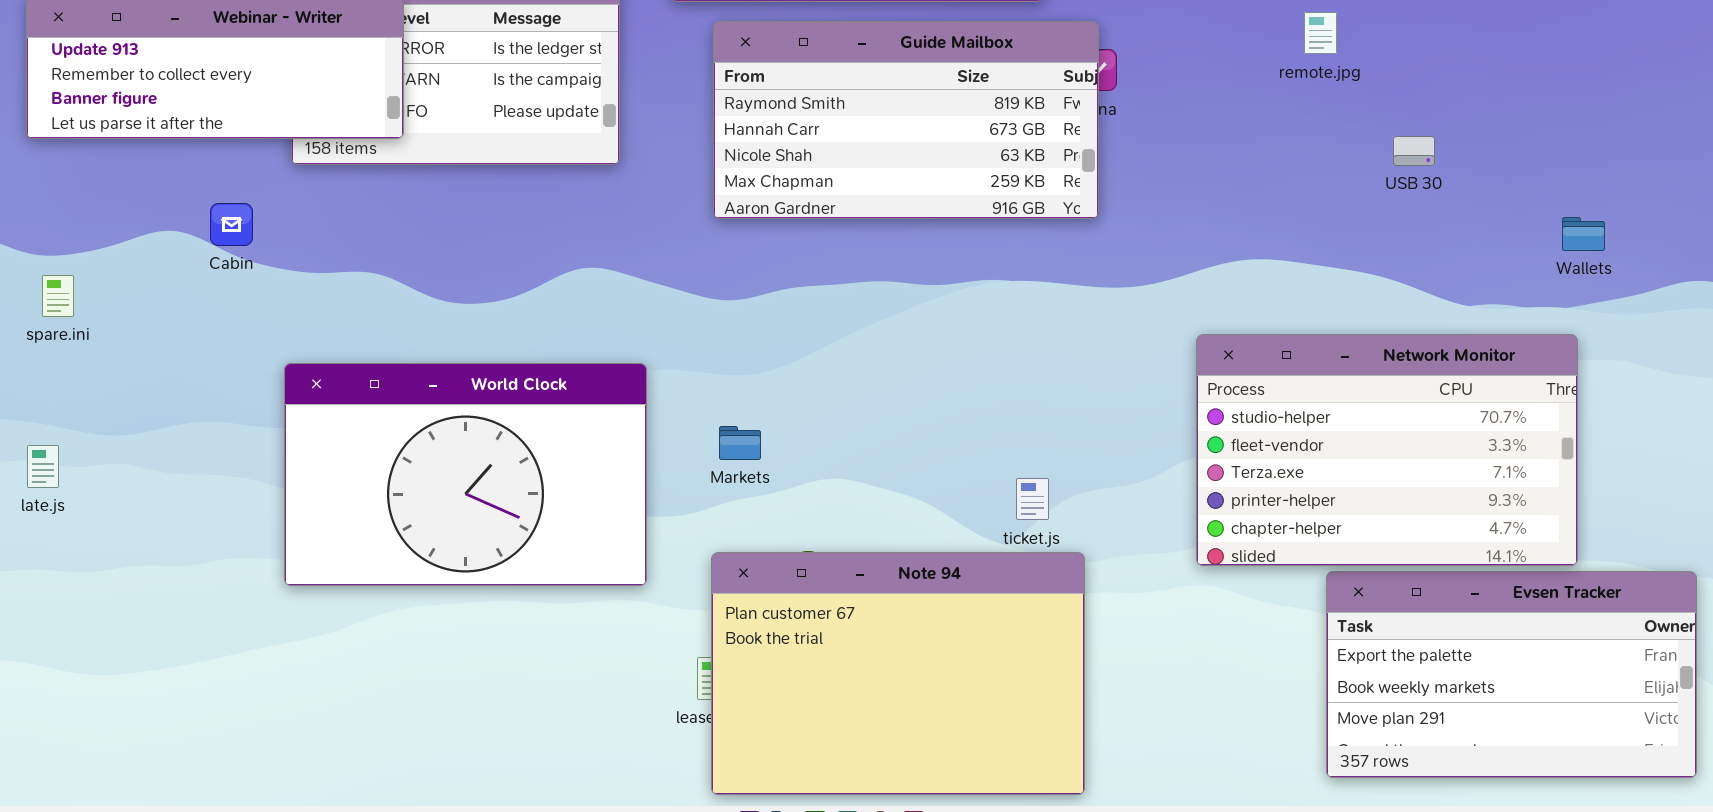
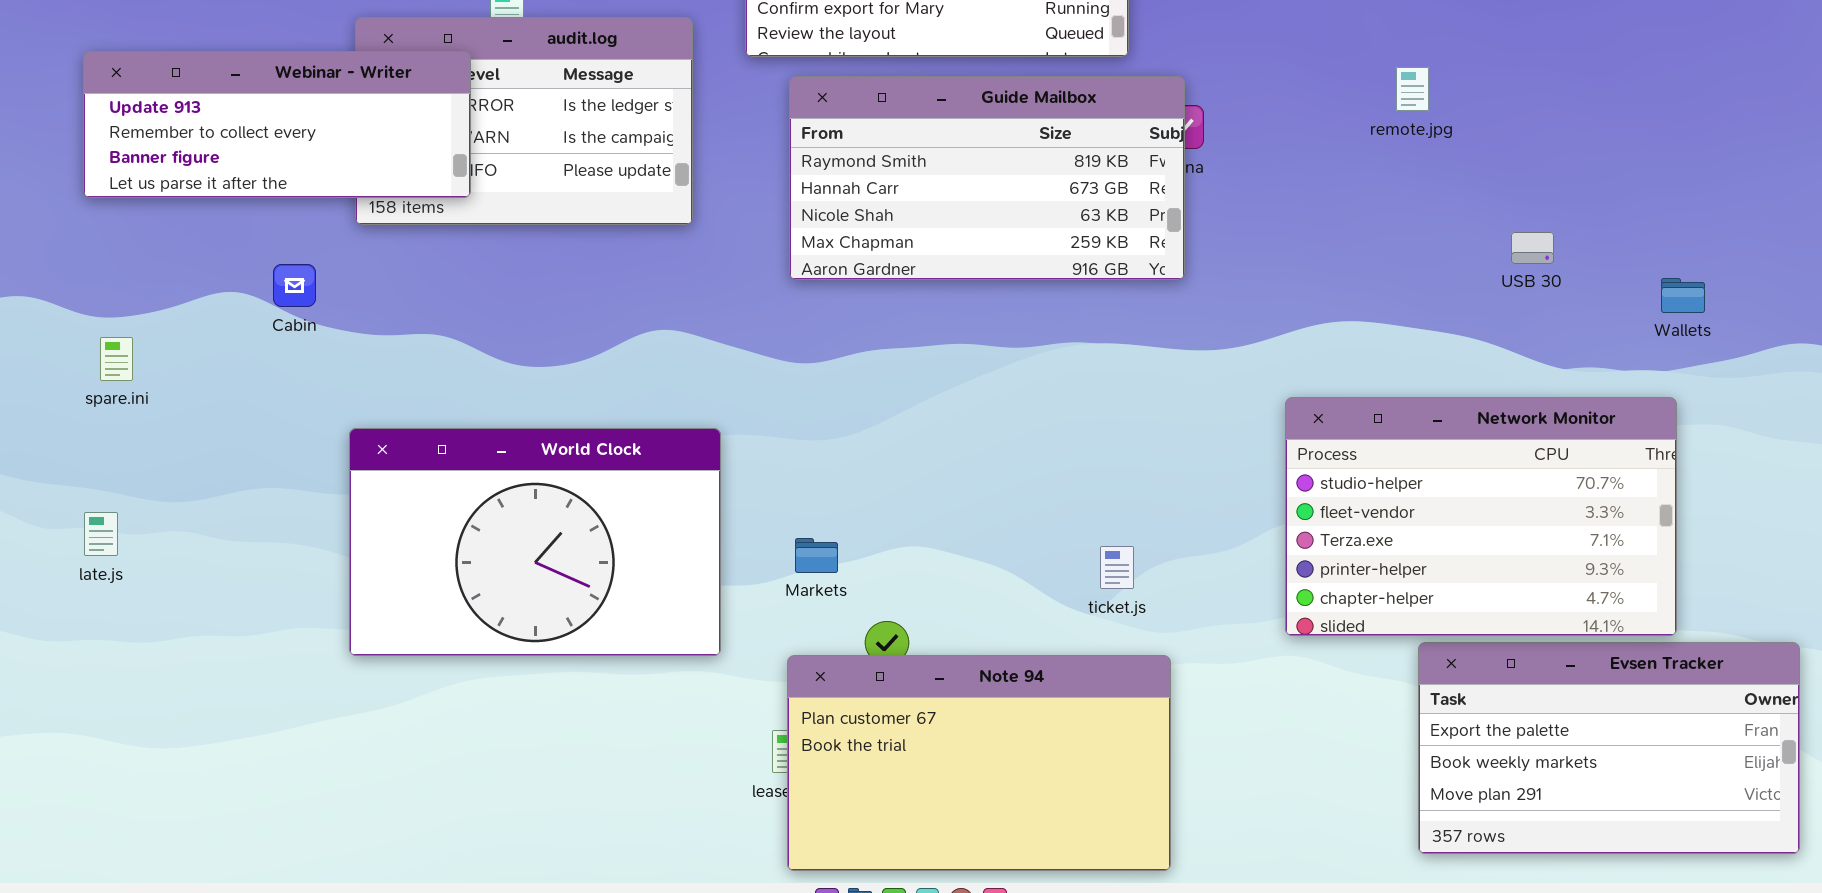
USB 30: [1393,136,1435,166] -> [1511,232,1554,264], moved
Markets: [719,426,761,460] -> [795,538,838,573], moved
Note 94: [711,552,1085,795] -> [787,655,1171,871], resized

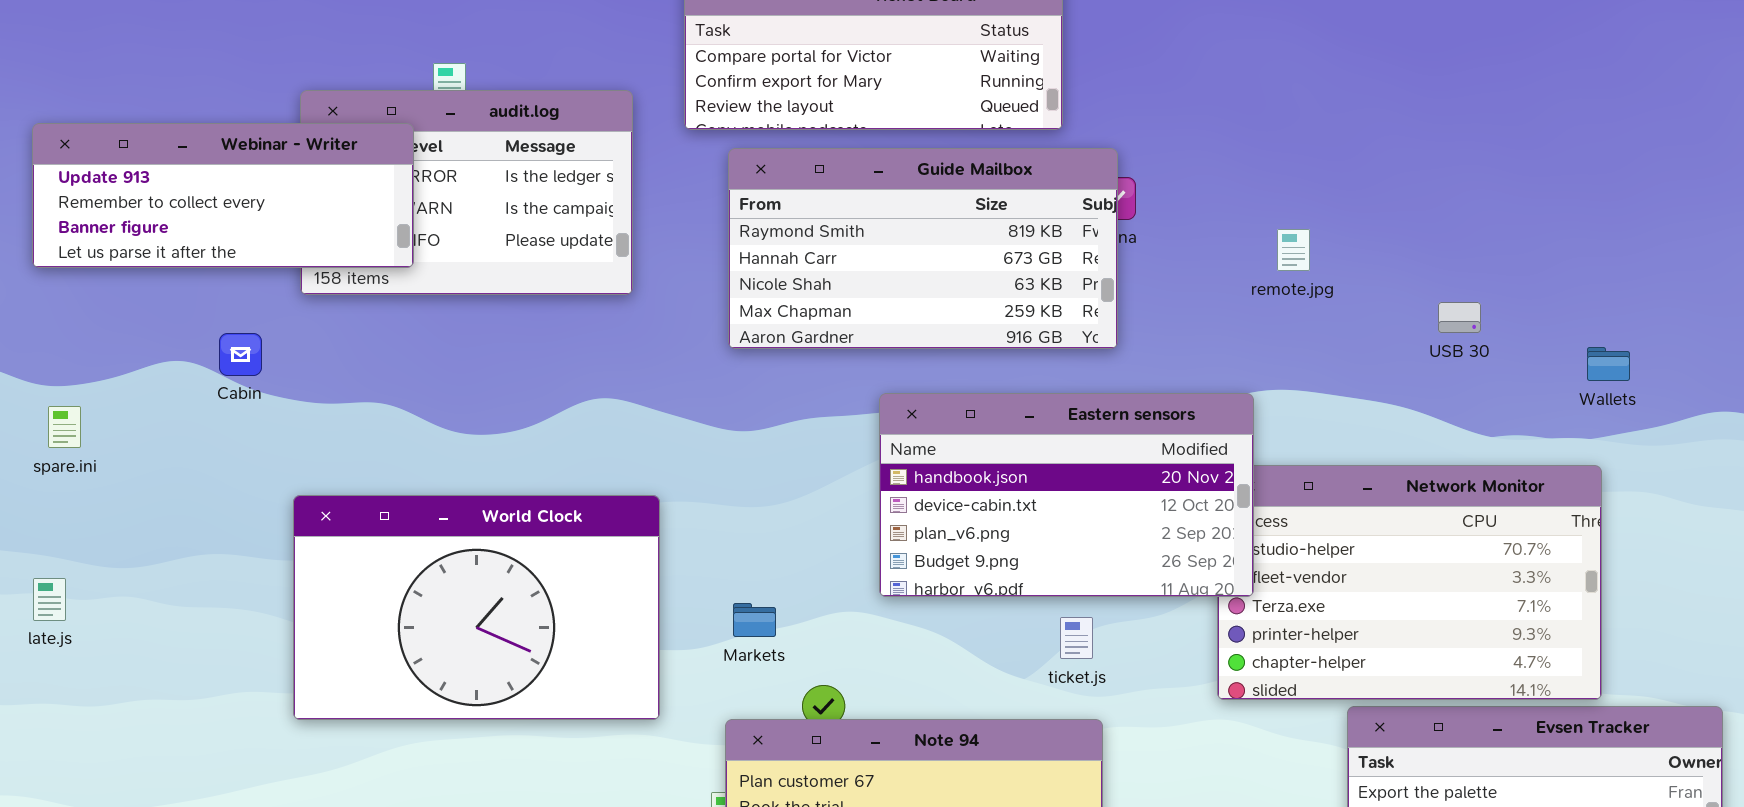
remote.jpg: [1396,67,1429,111] -> [1277,229,1310,271], moved
Eastern sensors: none -> [879,393,1254,597], opened
ticket.js: [1100,546,1134,589] -> [1060,617,1093,659], moved

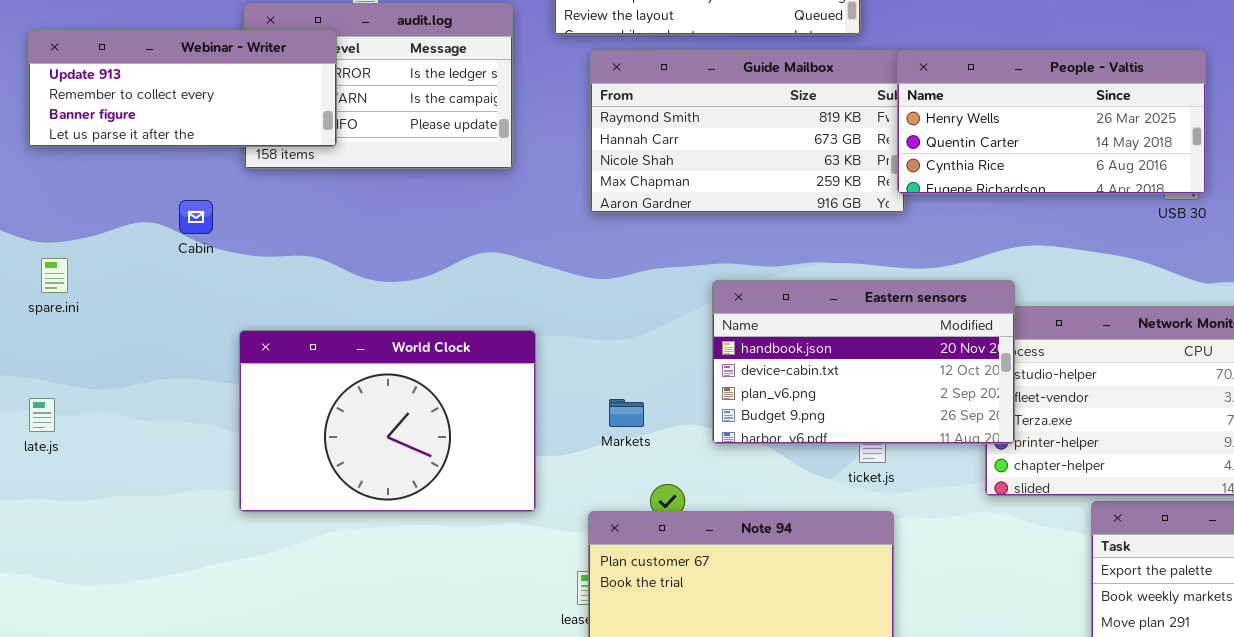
People - Valtis: none -> [897,50,1206,194], opened
Eastern sensors: [879,393,1254,597] -> [712,280,1015,444], moved
Markets: [733,603,776,637] -> [609,399,644,427], moved

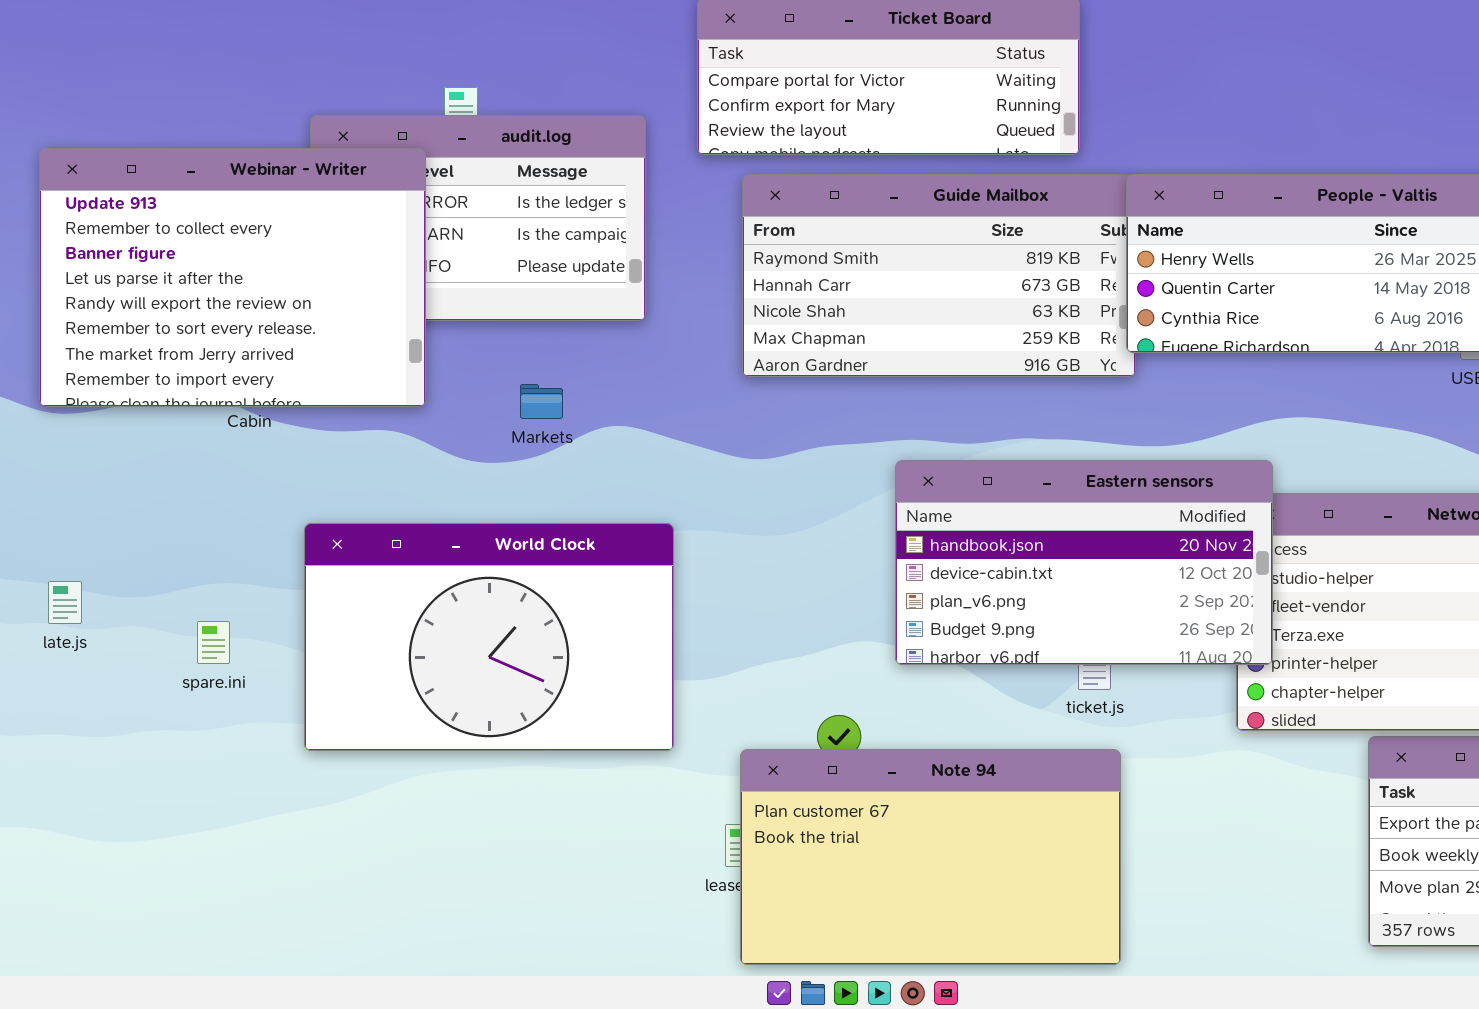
Webinar - Writer: [28,30,337,147] -> [39,148,426,407], resized
spare.ini: [41,258,68,293] -> [197,621,230,664], moved
late.js: [29,398,55,432] -> [48,581,82,624], moved
Markets: [609,399,644,427] -> [520,384,563,419], moved

